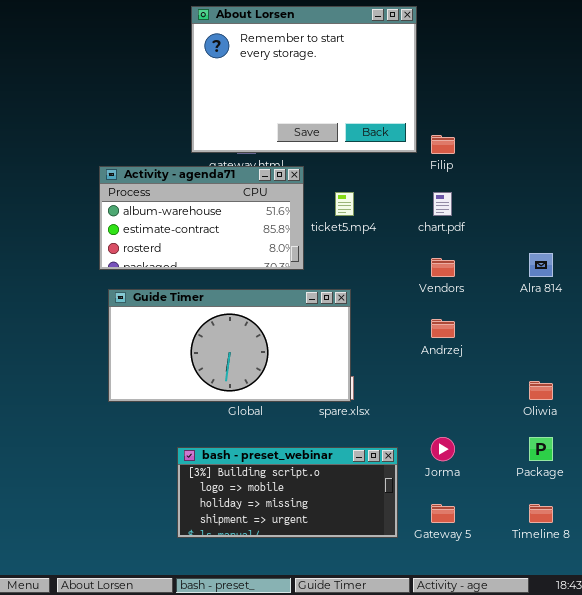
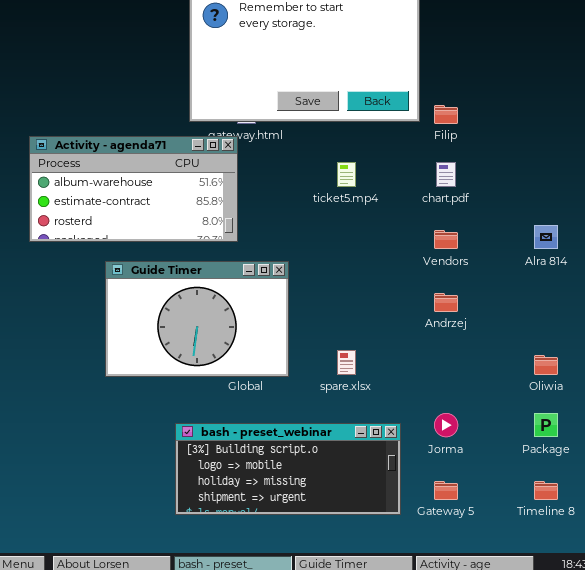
Activity - agenda71: [99,166,304,270] -> [29,136,238,242], moved
Guide Timer: [108,289,351,402] -> [105,261,289,377], resized

